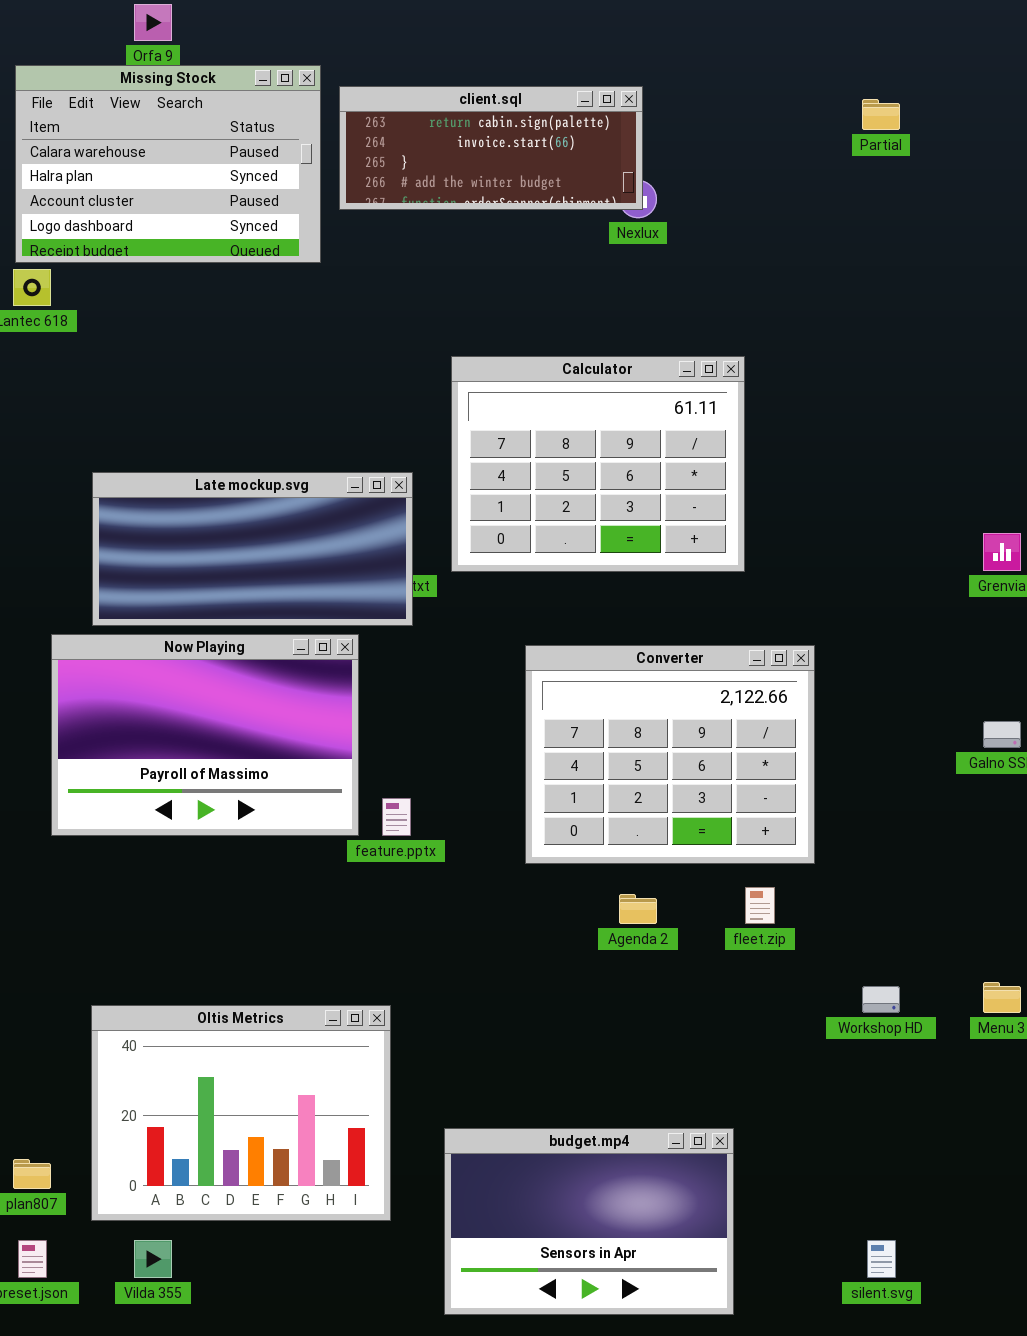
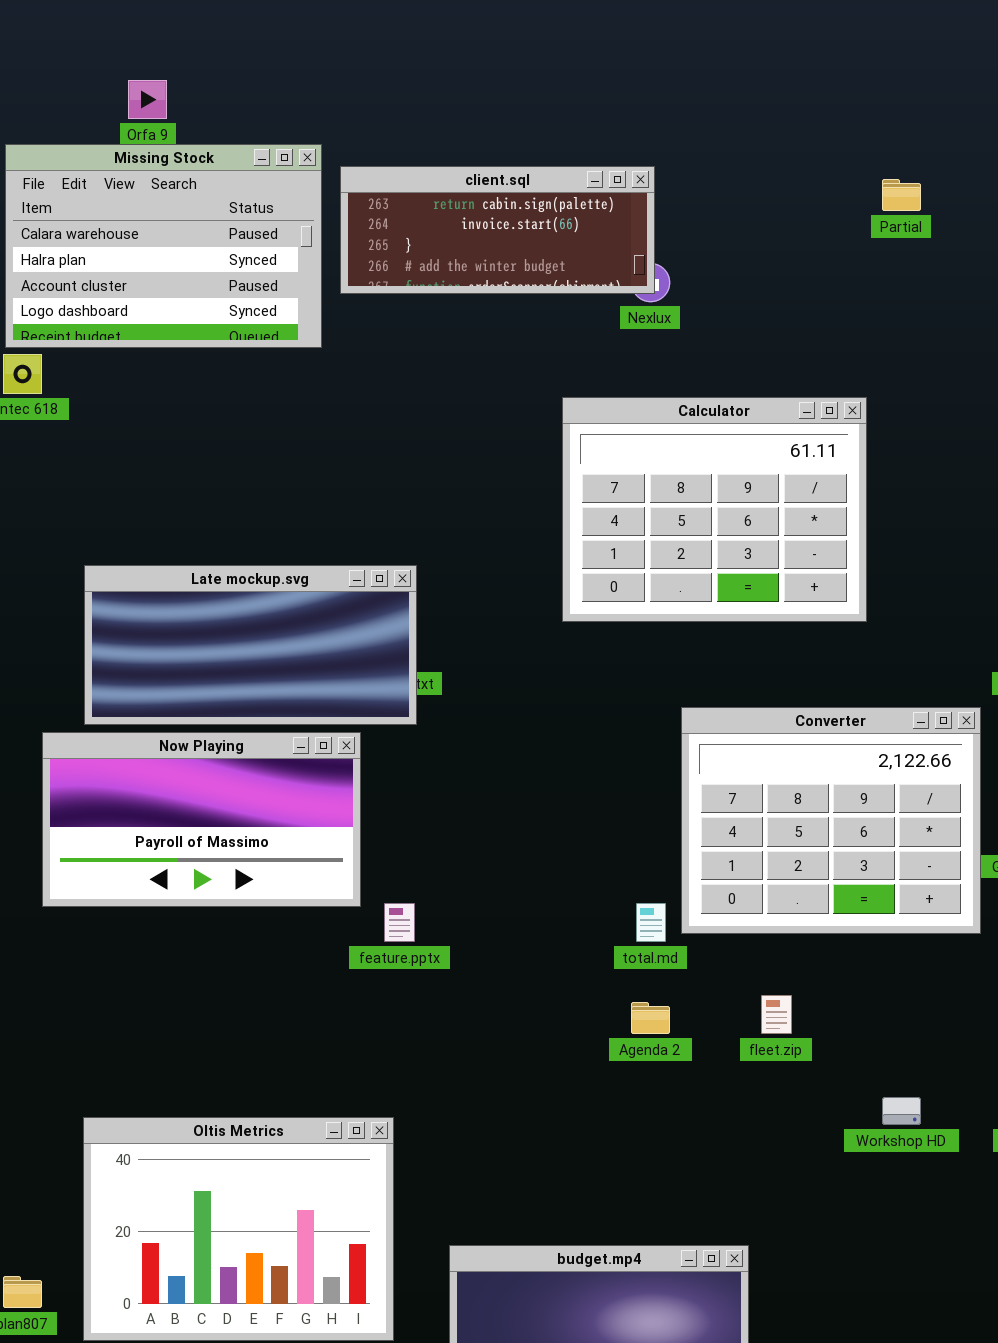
Calculator: [451,356,745,572] -> [562,397,867,622], moved
Now Playing: [51,634,359,836] -> [42,732,361,907], resized
Converter: [525,645,815,864] -> [681,707,981,934], moved

